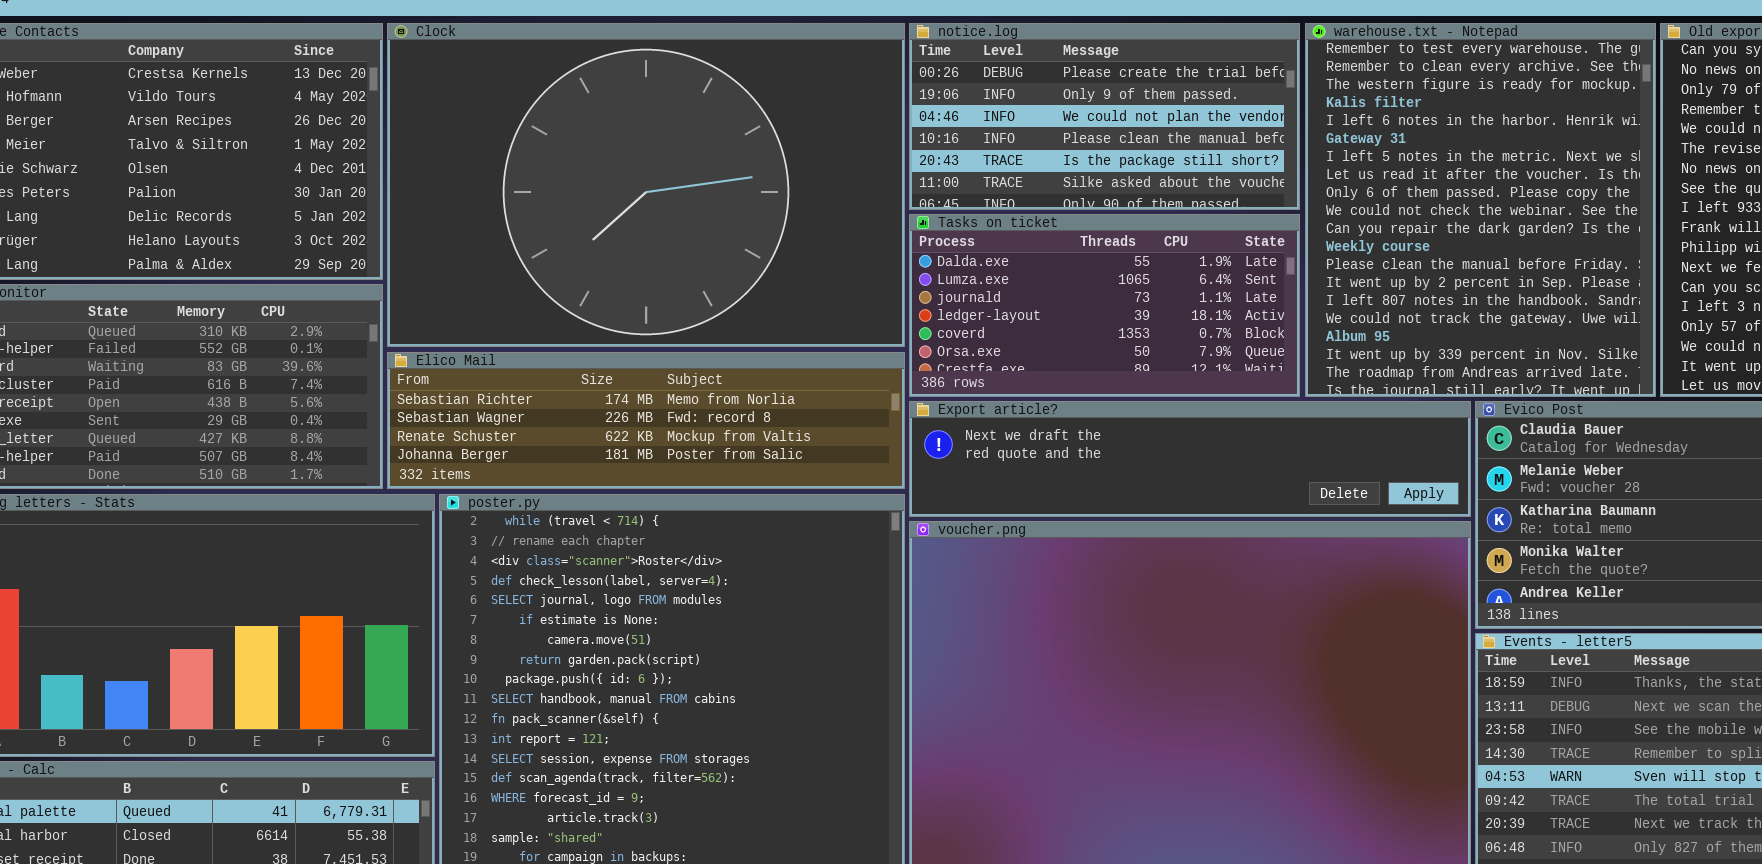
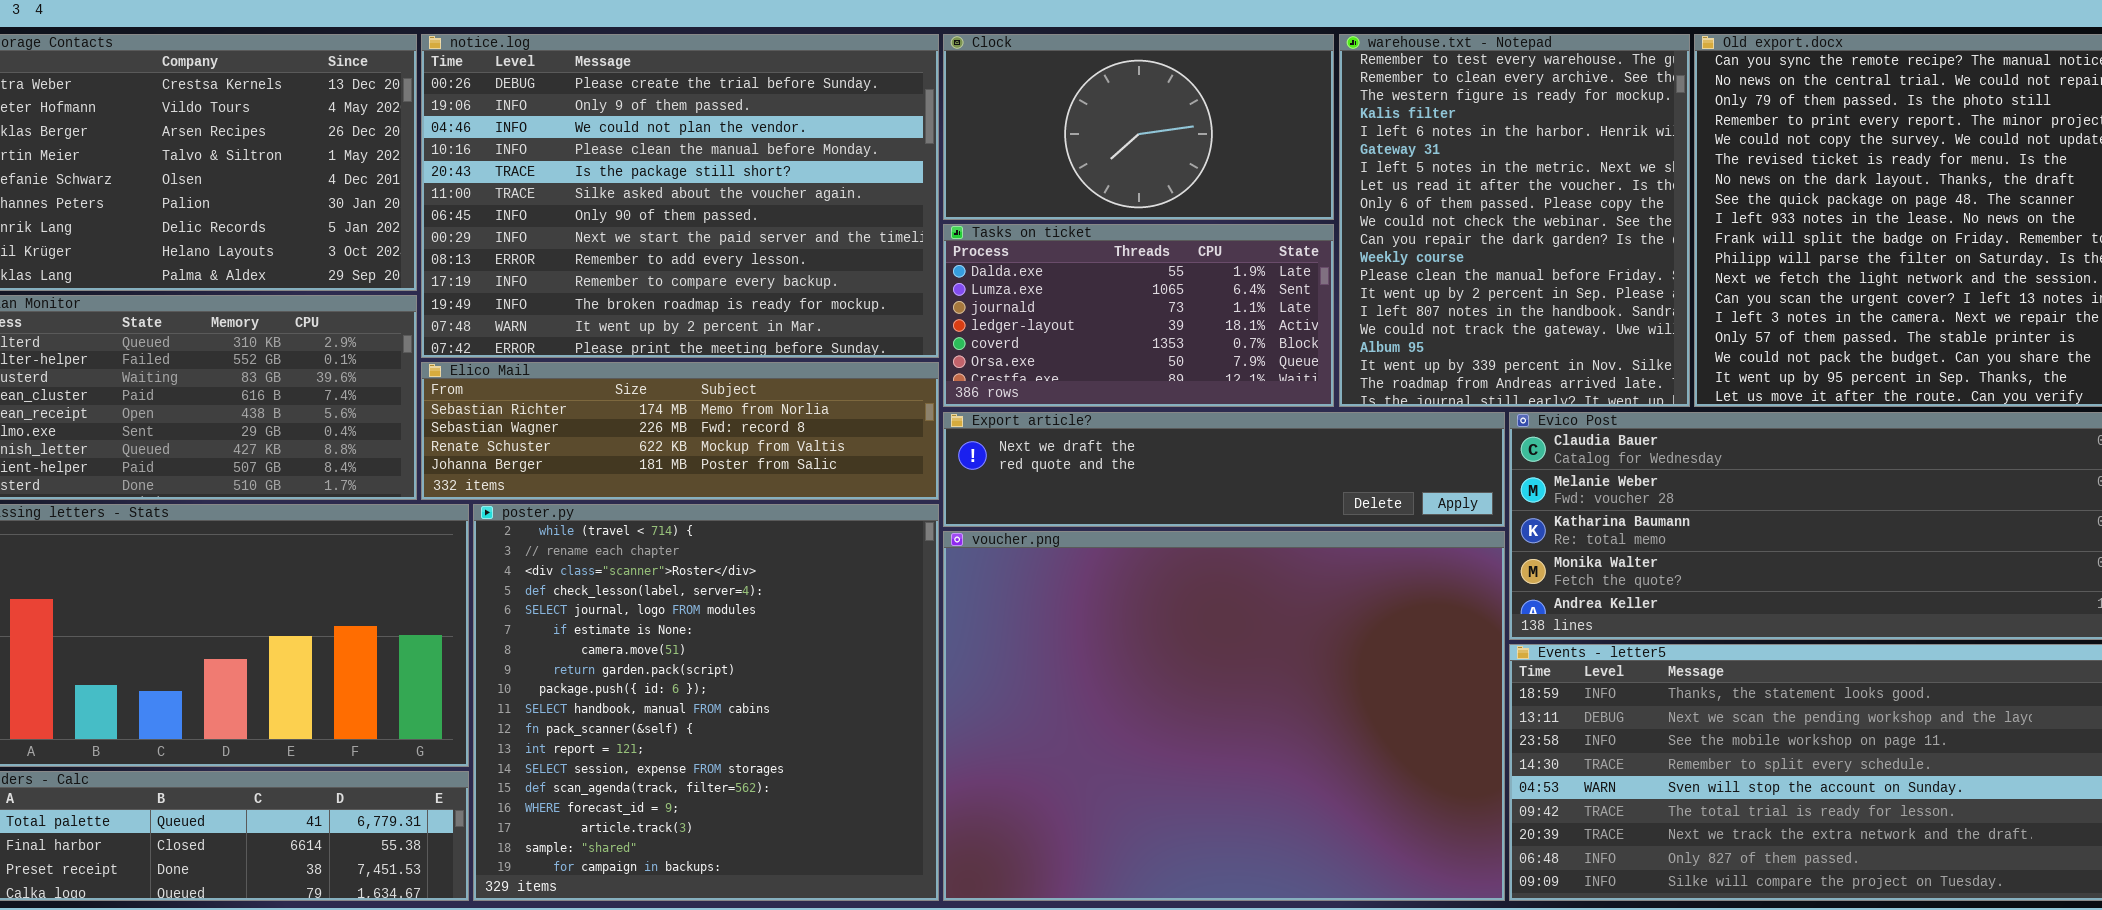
Clock: [387,23,905,347] -> [943,34,1334,220], moved, resized
notice.log: [909,23,1300,210] -> [421,34,939,358], moved, resized

